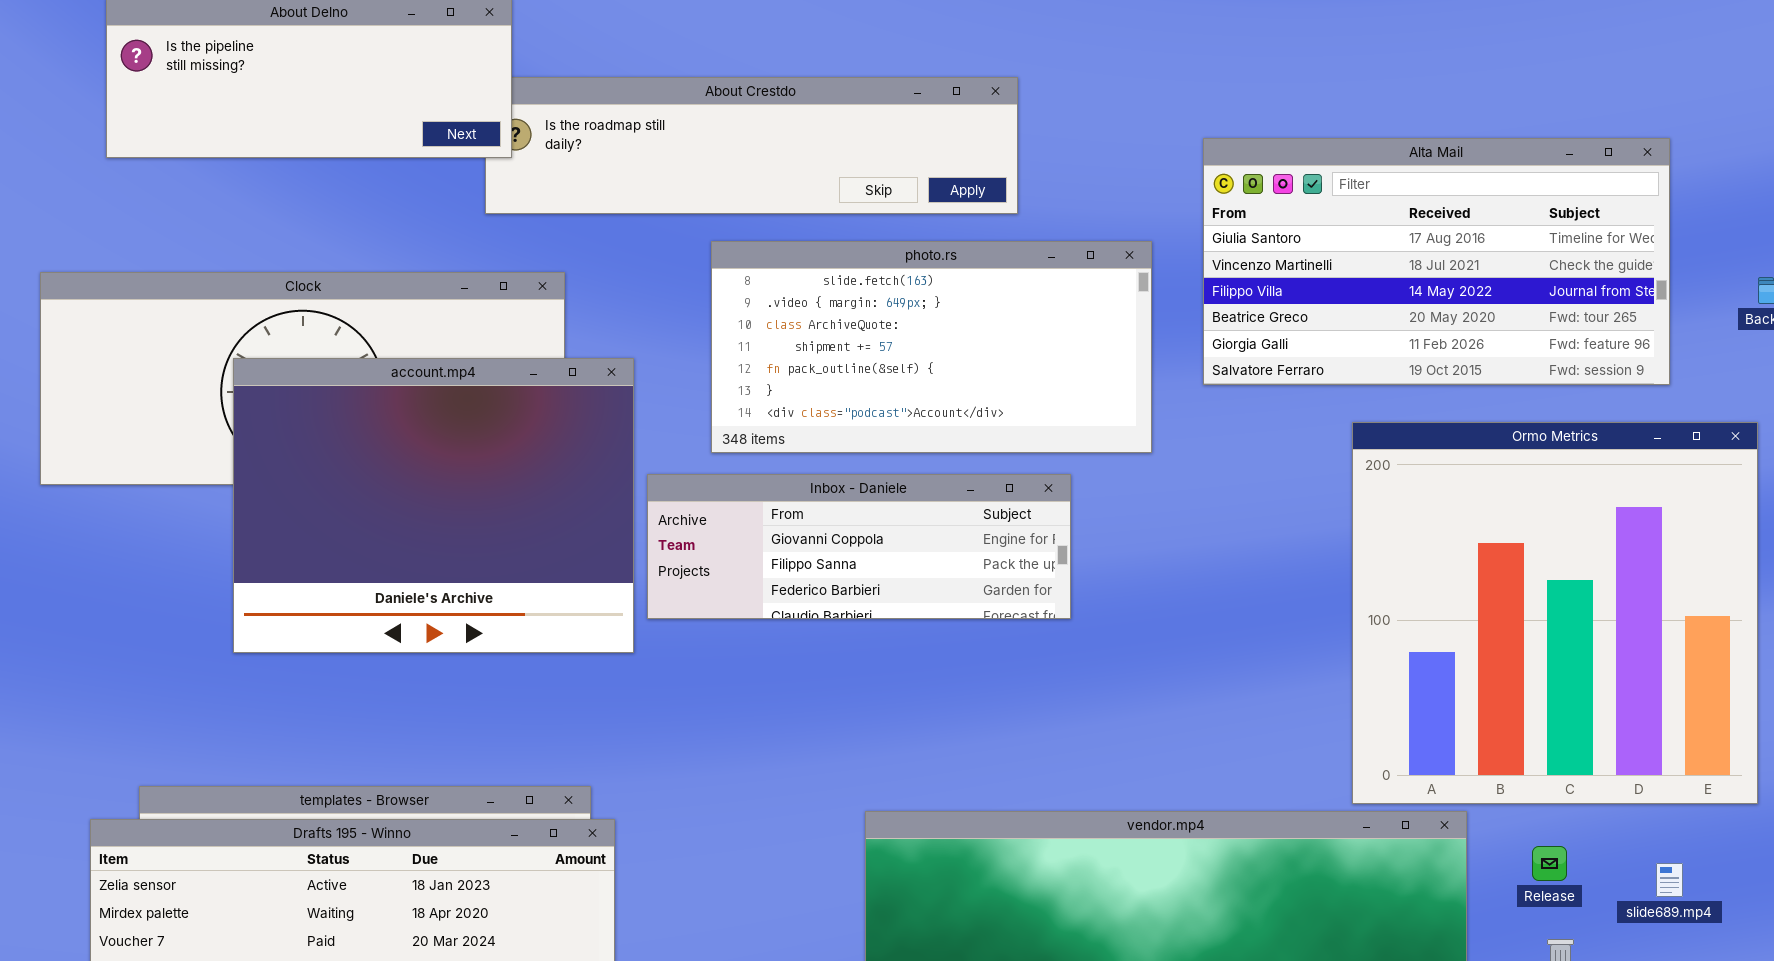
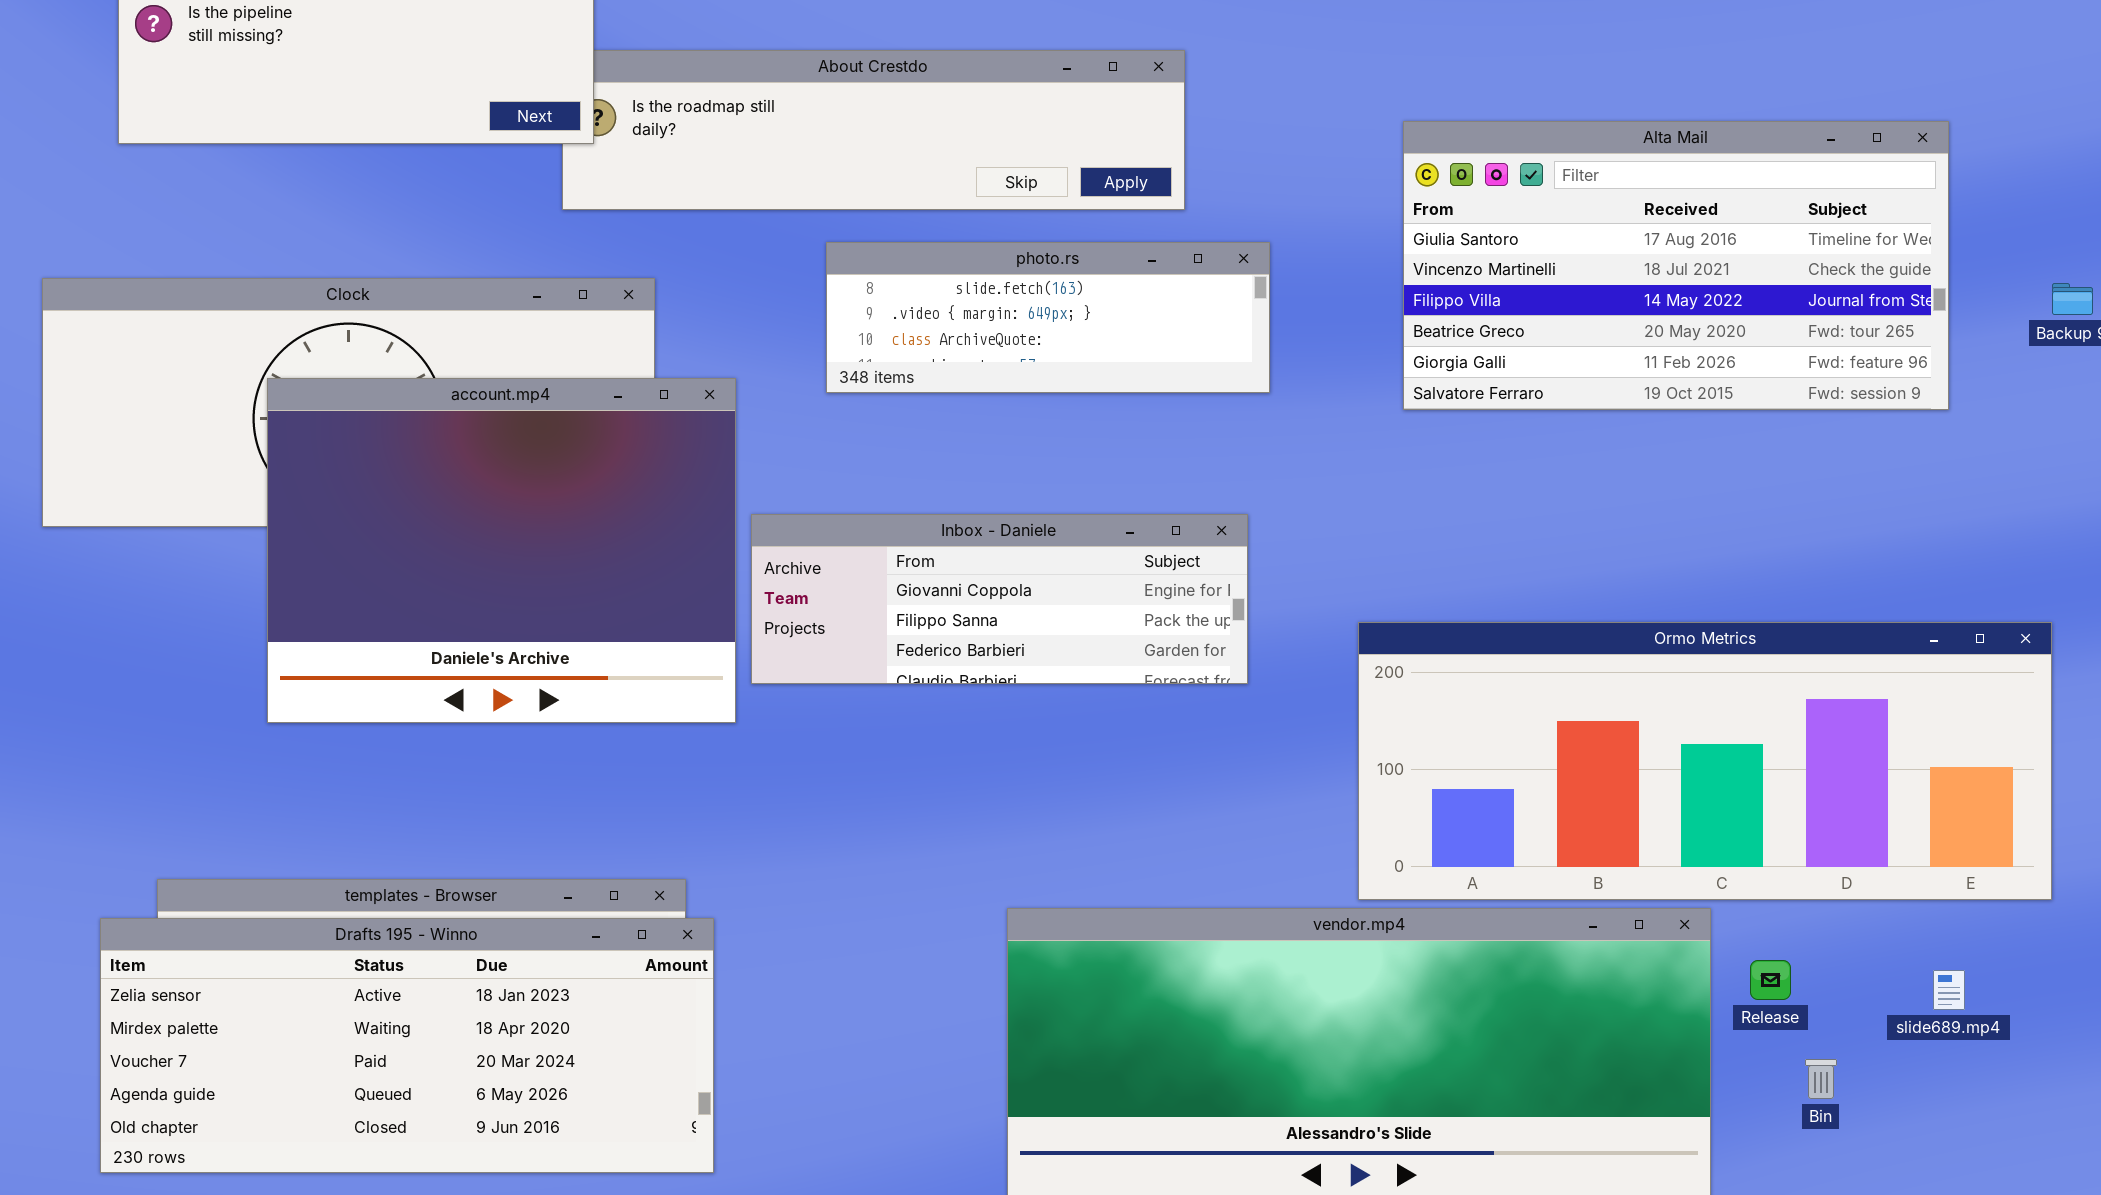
photo.rs: [711,241,1152,453] -> [826,242,1270,393], resized
Ormo Metrics: [1352,422,1758,804] -> [1358,622,2052,900], resized
Release: [1532,846,1567,881] -> [1750,960,1791,1000], moved

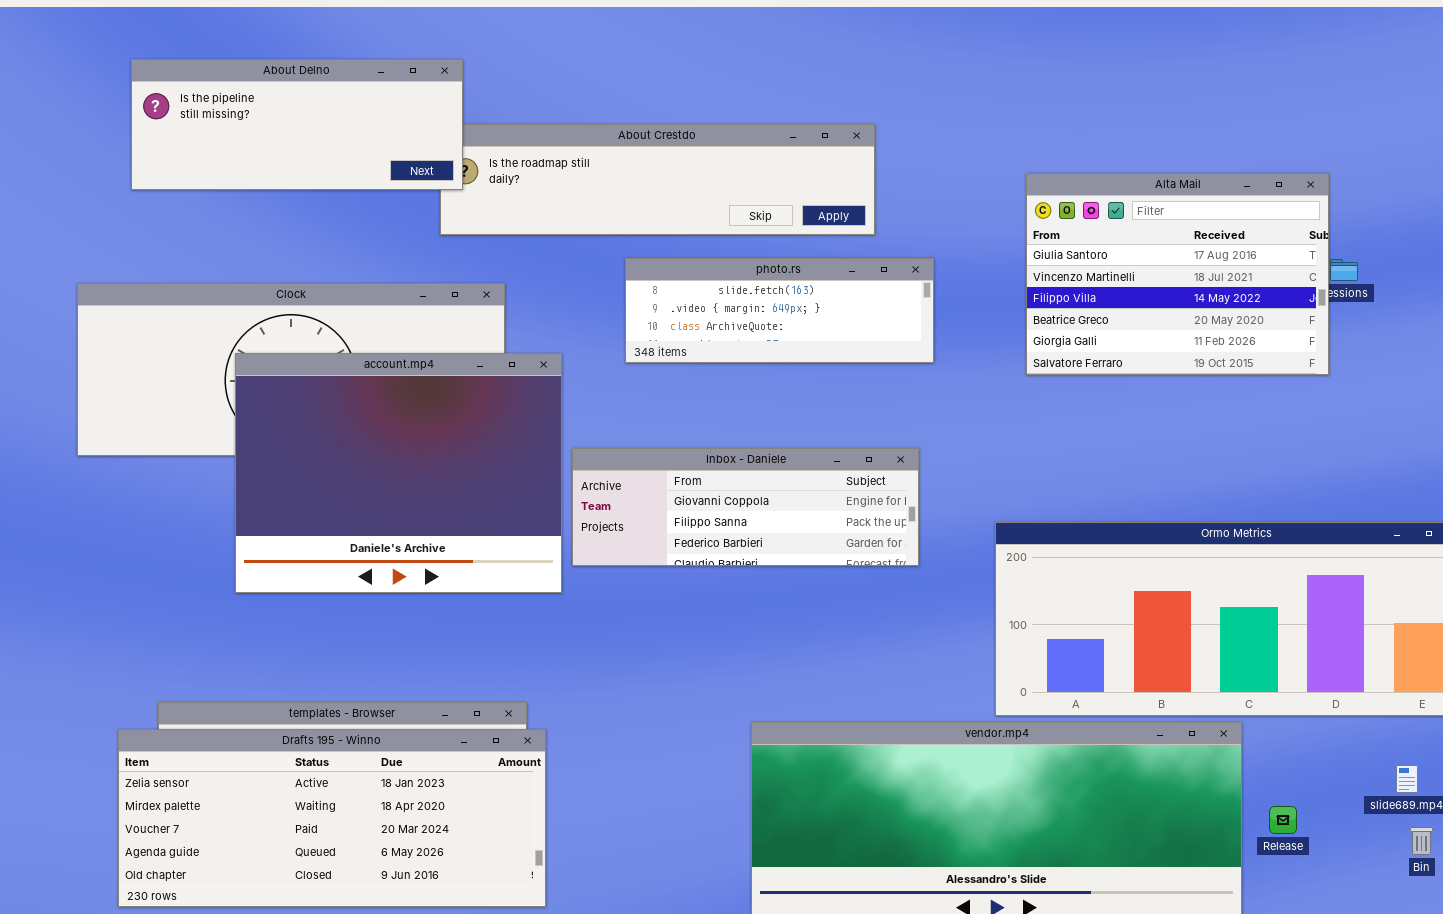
Alta Mail: [1403,121,1949,410] -> [1026,173,1329,375], resized
Release: [1750,960,1791,1000] -> [1269,806,1297,834], moved
Bin: [1805,1059,1837,1099] -> [1410,827,1433,855], moved

